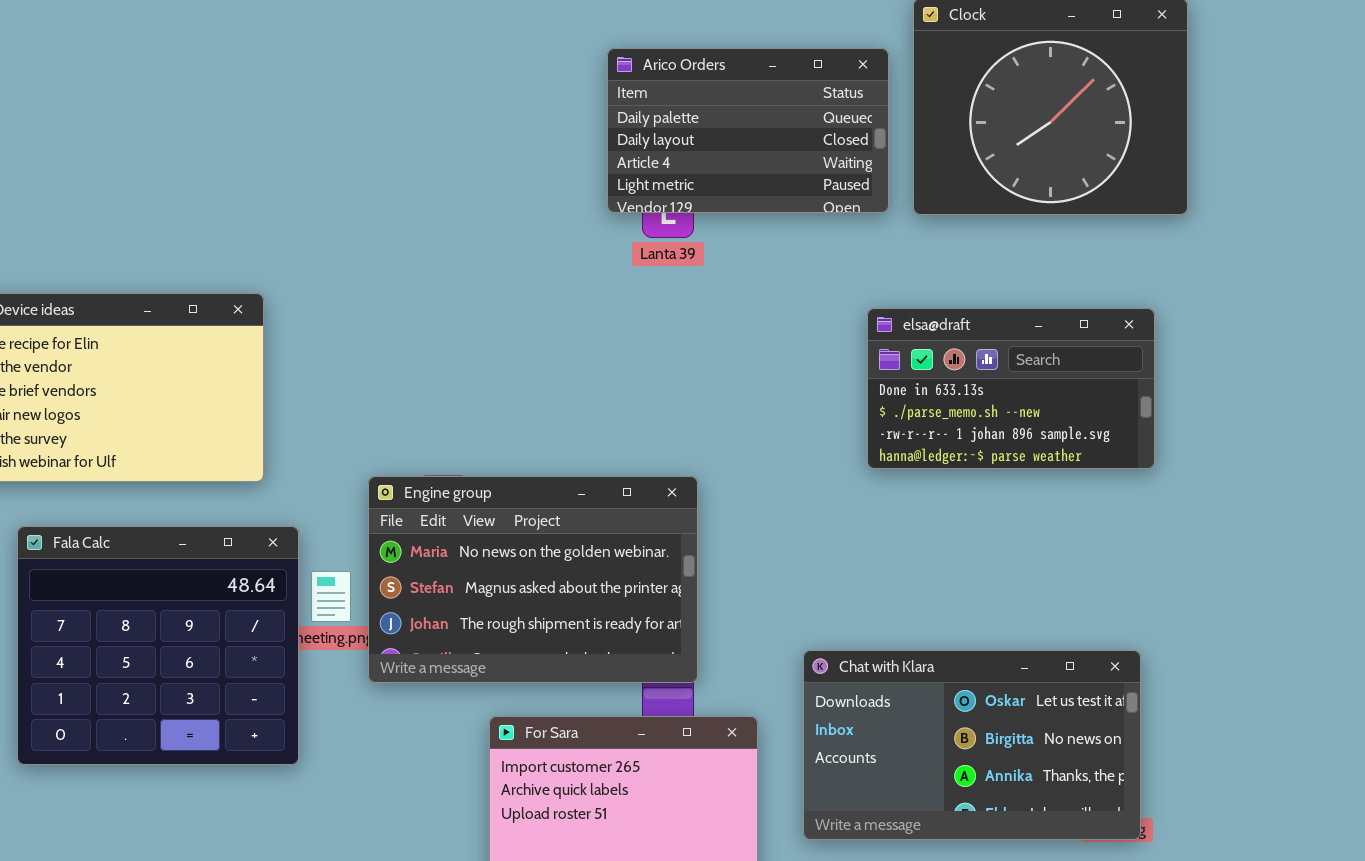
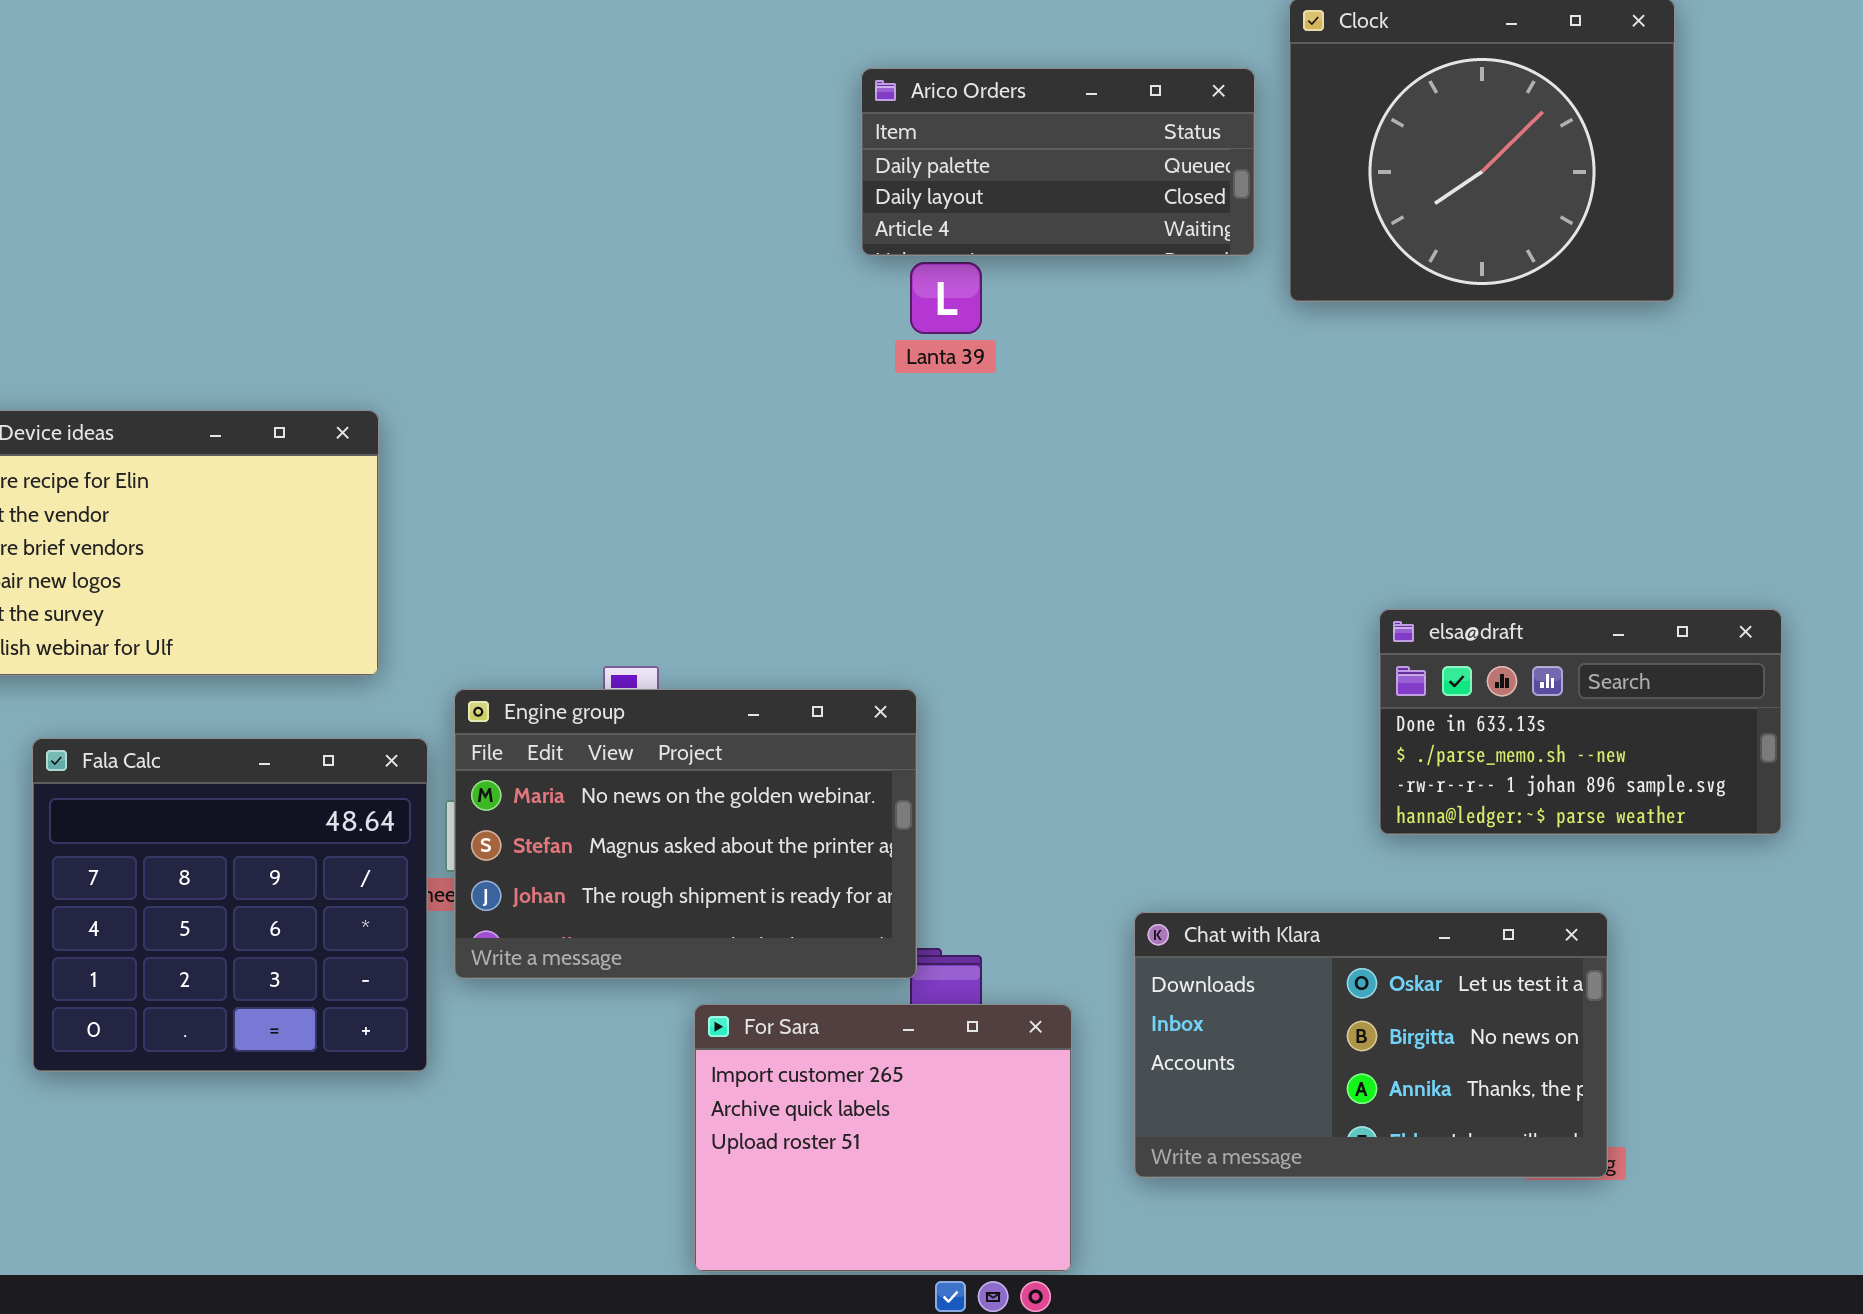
Arico Orders: [607,48,889,213] -> [861,68,1255,256], resized
elsa@draft: [867,308,1155,469] -> [1379,609,1782,835], moved
Engine group: [368,476,698,683] -> [454,689,917,979], moved

